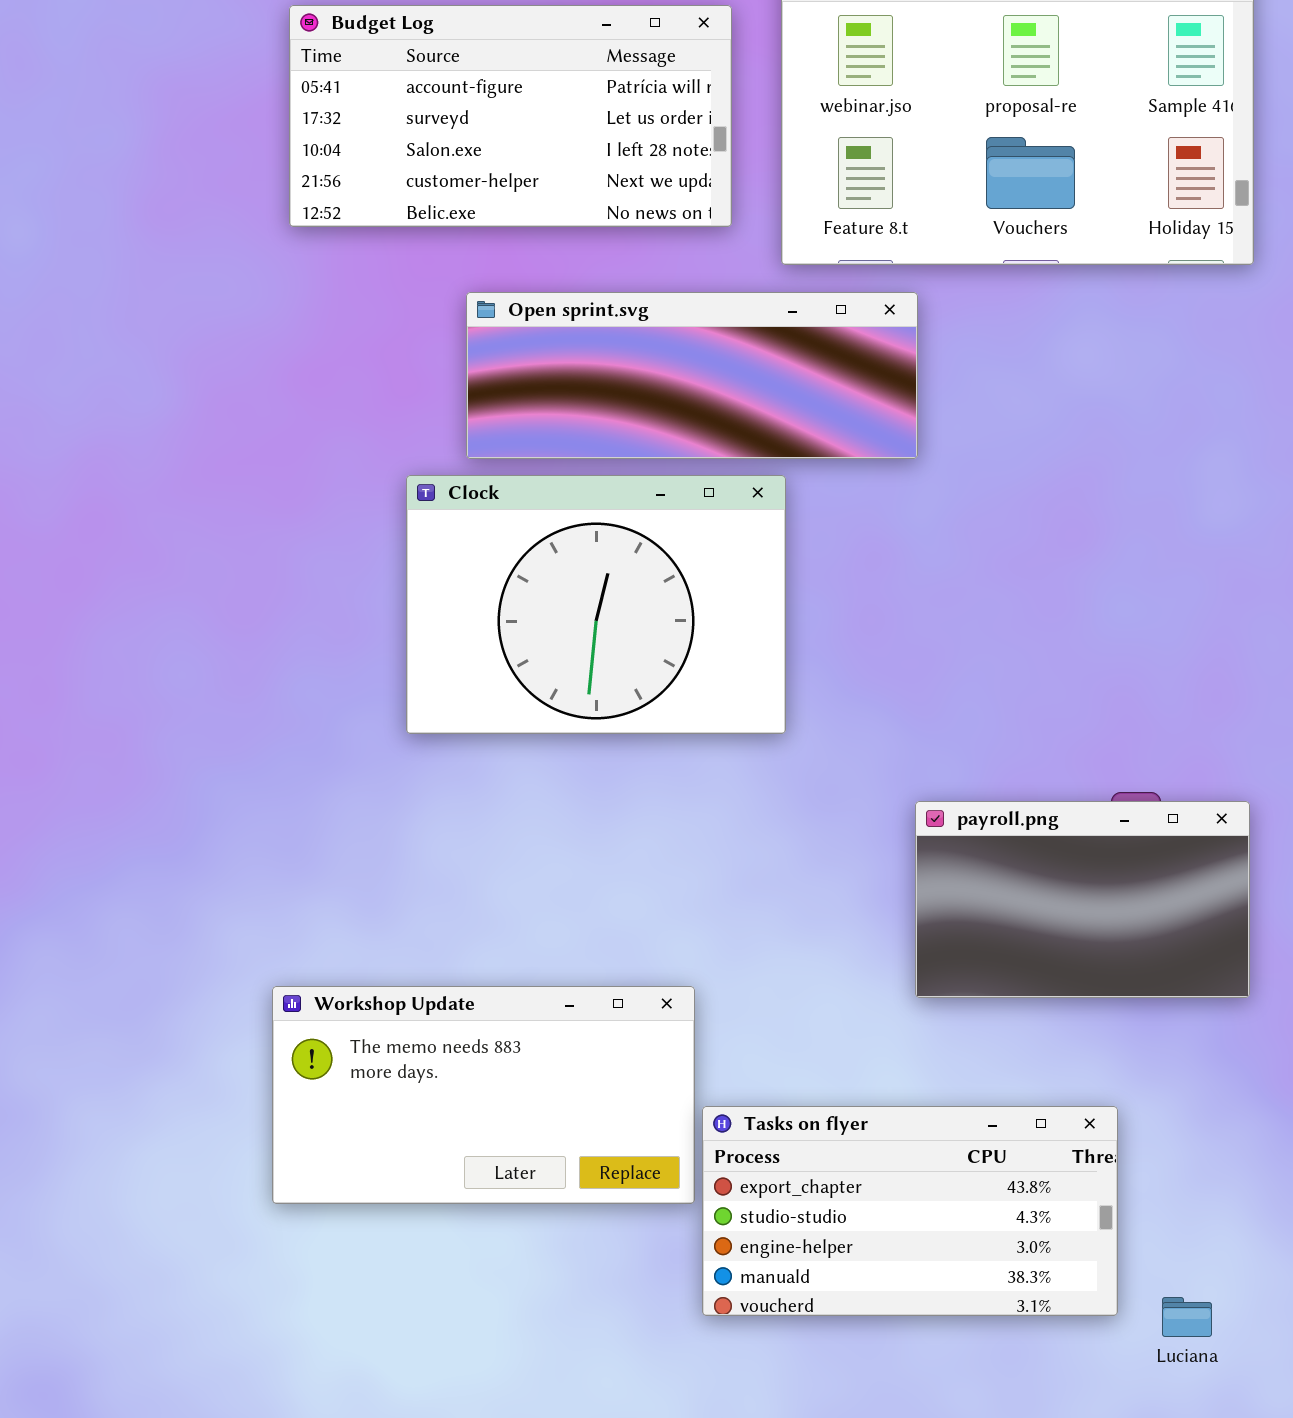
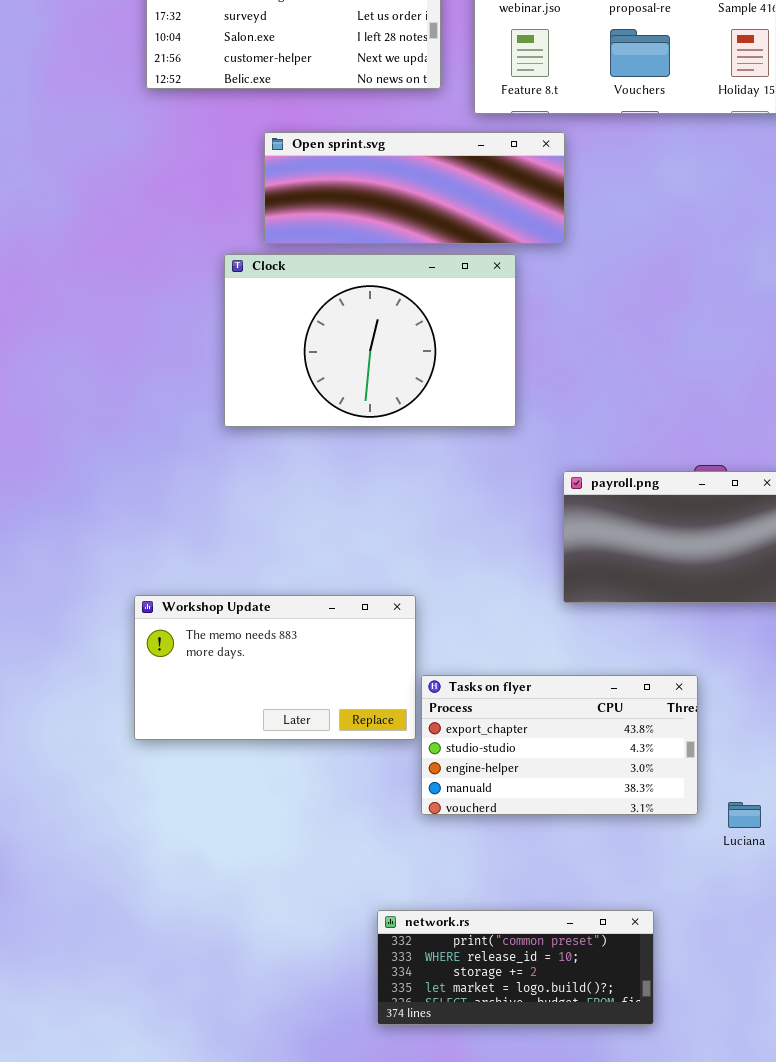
Clock: [406,475,786,734] -> [224,254,516,427], resized

